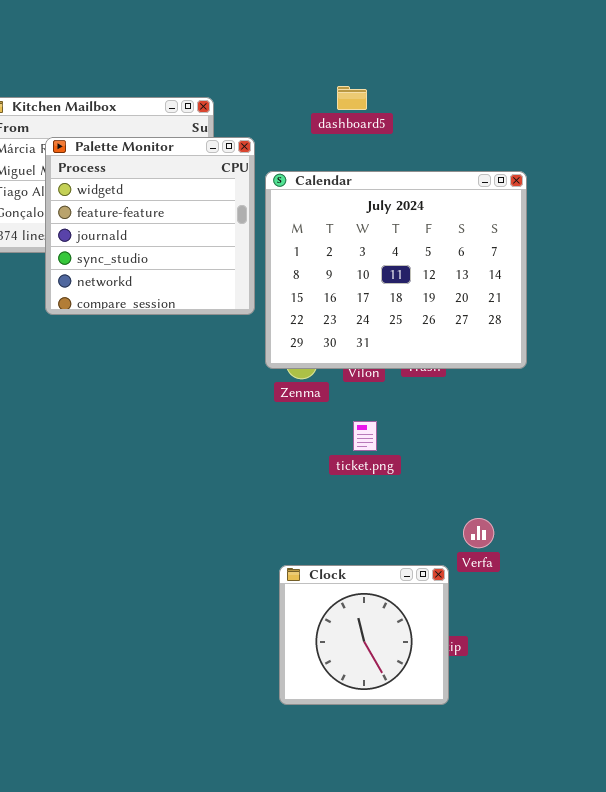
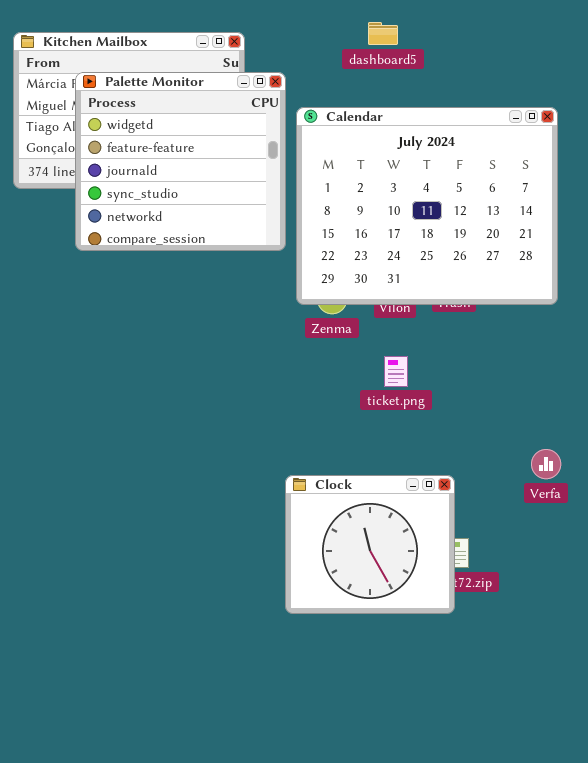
Verfa: [463,518,494,548] -> [531,449,561,479], moved
Clock: [279,565,449,705] -> [285,475,455,614], moved

